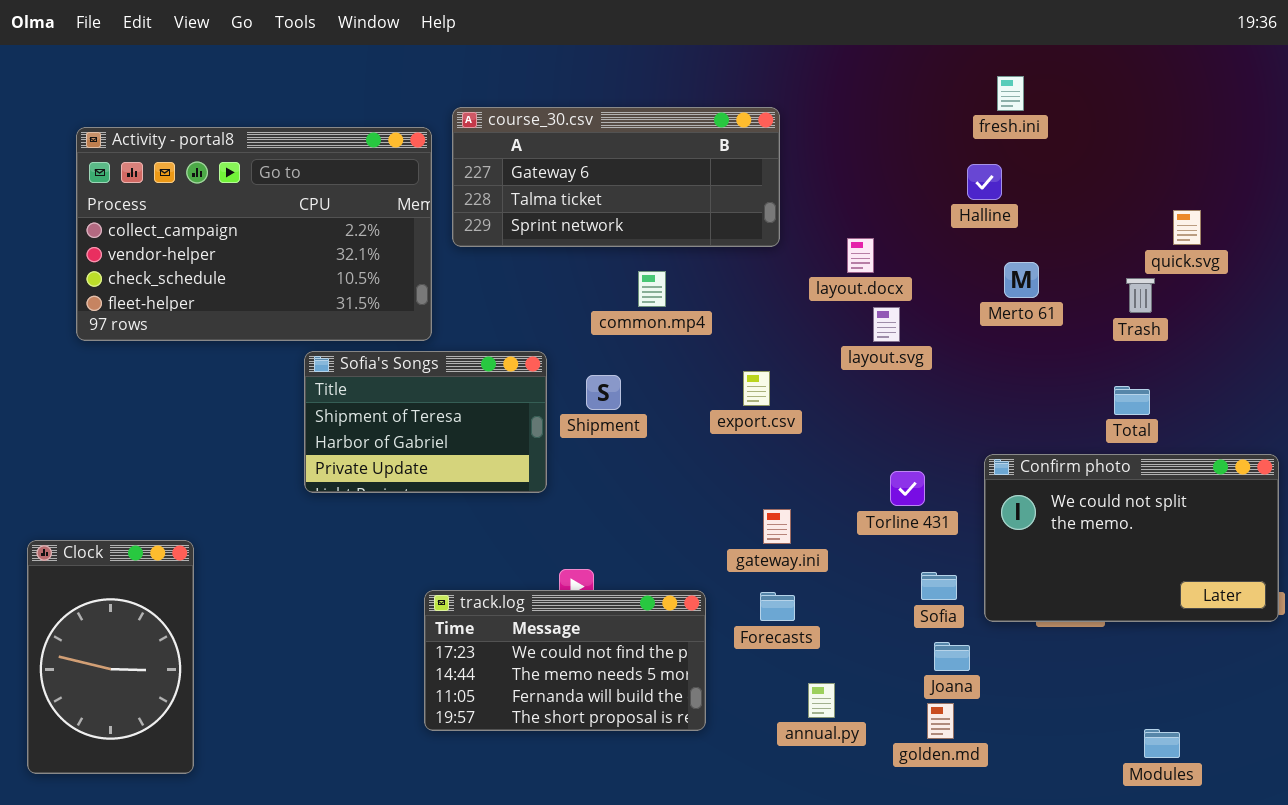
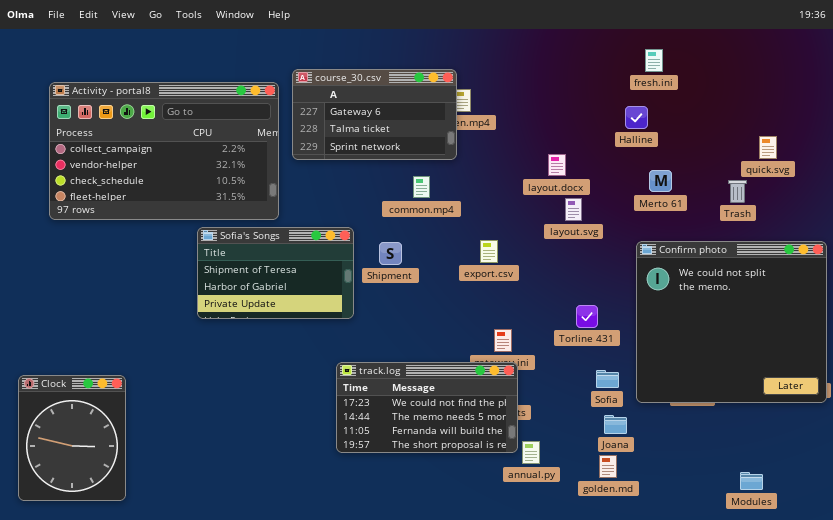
course_30.csv: [452,107,780,247] -> [292,69,457,160], resized
Confirm photo: [984,454,1279,622] -> [636,241,827,403], resized
Clock: [27,540,194,774] -> [18,375,126,501], resized
track.log: [424,590,706,731] -> [336,362,518,453], moved

